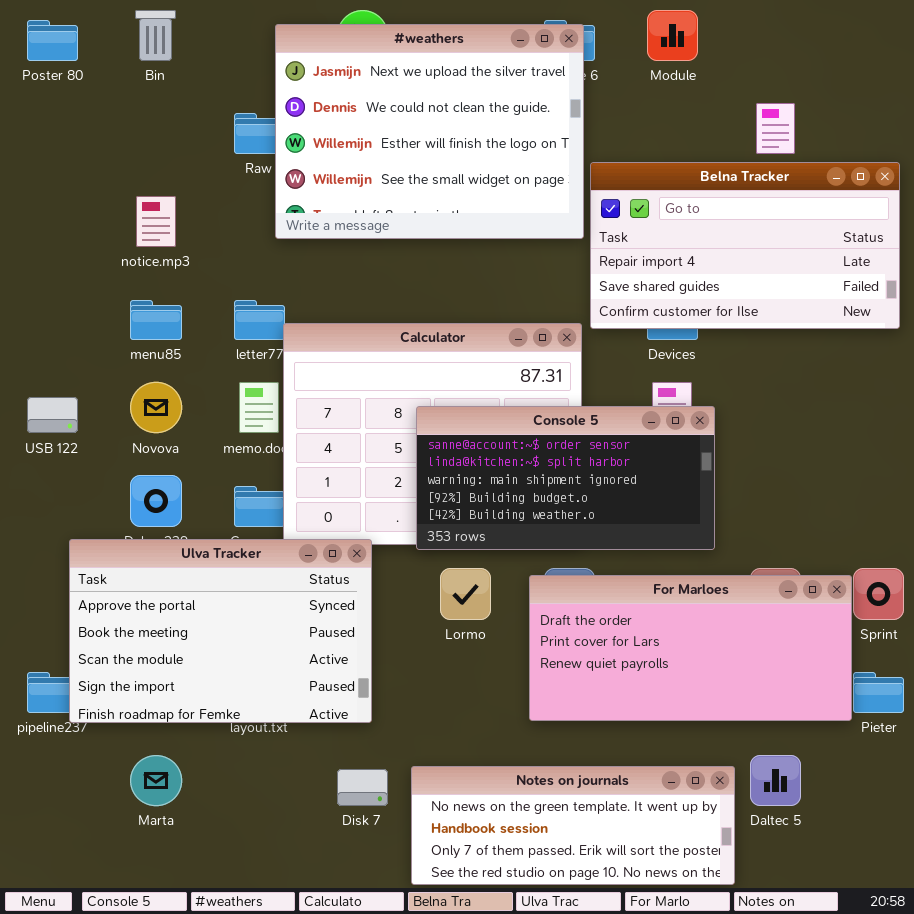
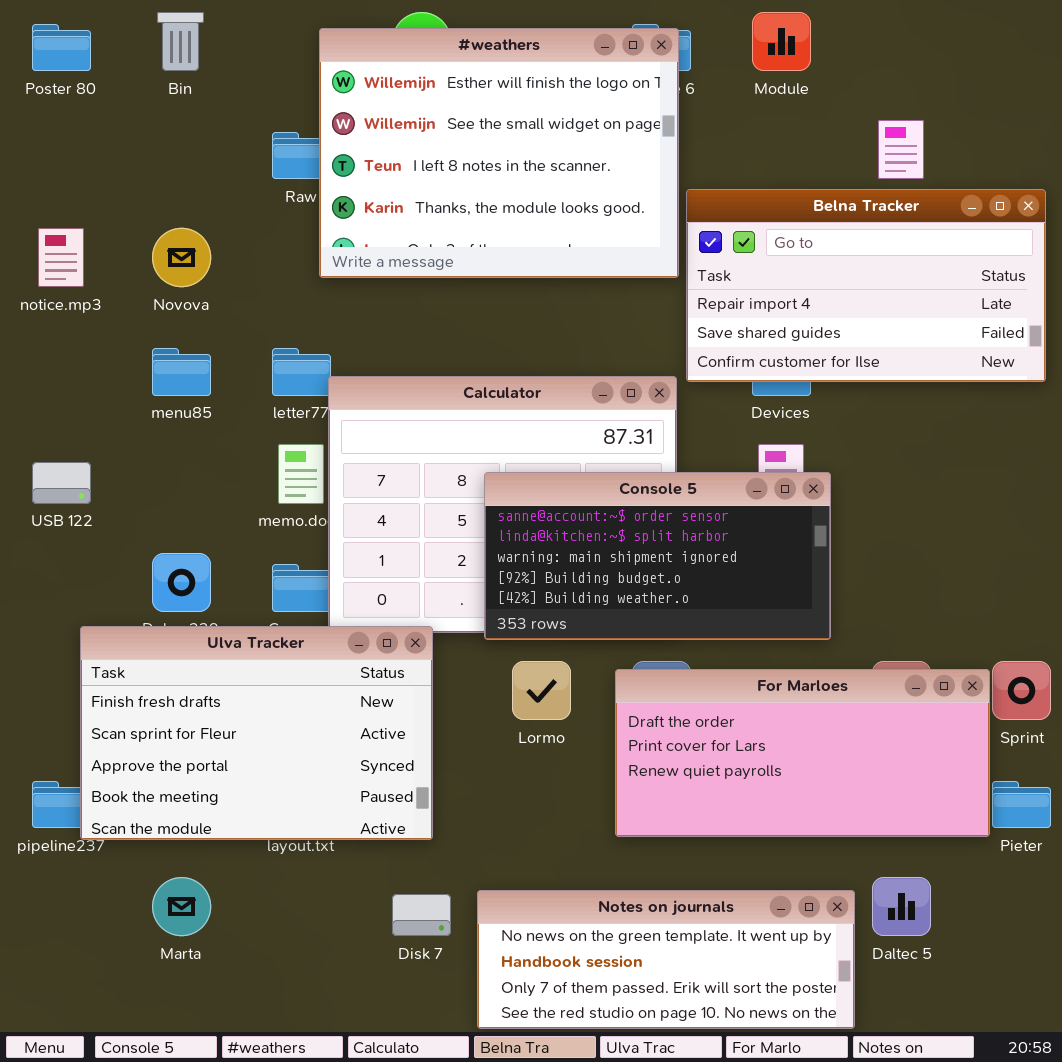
#weathers: [275,24,584,239] -> [319,28,679,278], scrolled down 2 rows
notice.mp3: [136,196,176,247] -> [38,228,84,287], moved
Novova: [130,382,182,433] -> [152,228,211,287], moved
Ulva Tracker: [69,539,372,723] -> [80,626,433,840], scrolled up 2 rows

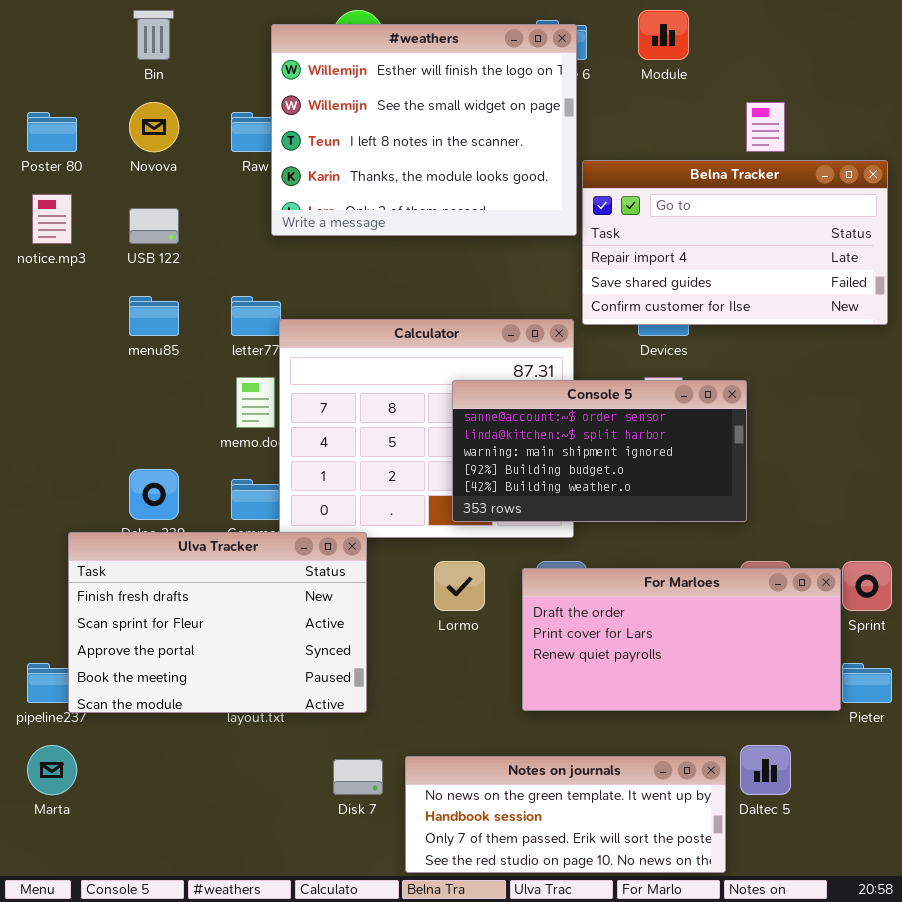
Poster 80: [32,24,91,71] -> [27,112,77,152], moved
Novova: [152,228,211,287] -> [129,102,179,152], moved
USB 122: [32,462,91,504] -> [129,208,179,244], moved
Console 5: [484,472,831,640] -> [452,380,747,522], moved
Marta: [152,877,211,936] -> [27,745,77,795], moved

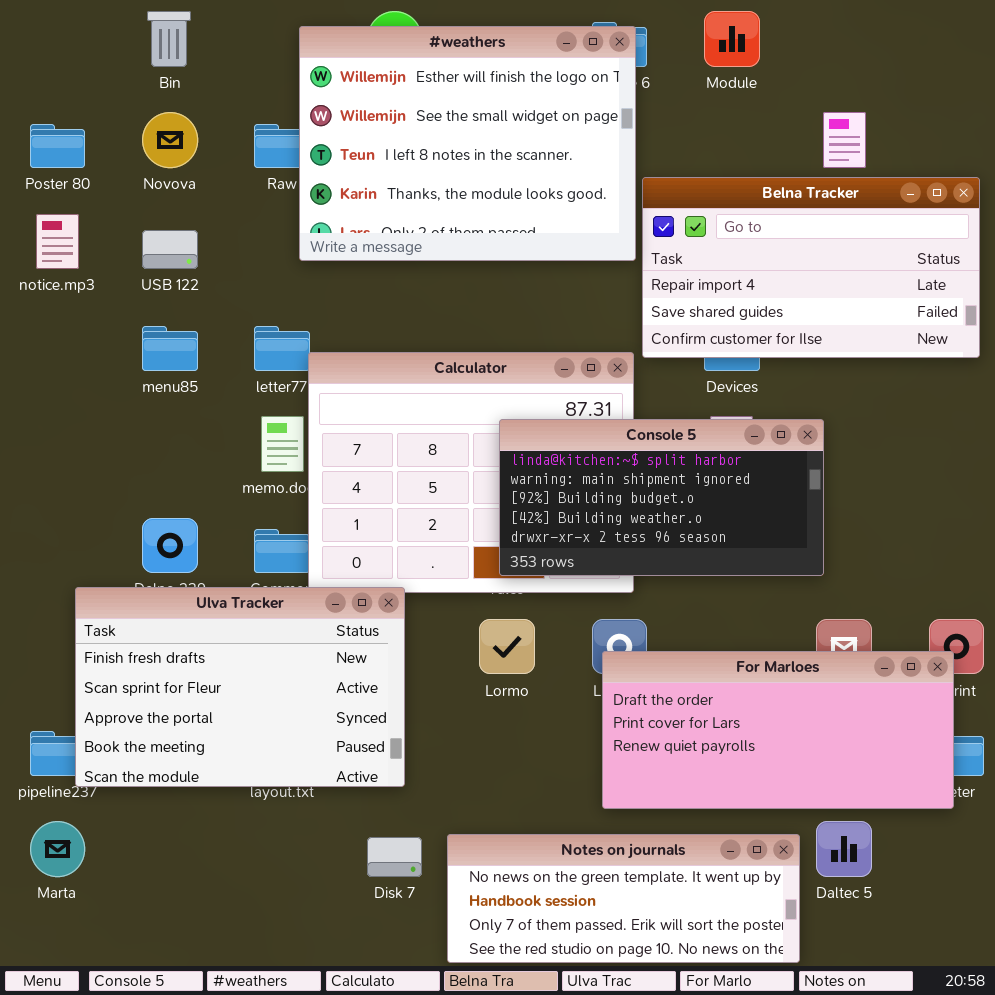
Console 5: [452,380,747,522] -> [499,419,824,576], scrolled down 1 row
For Marloes: [522,568,841,711] -> [602,651,954,809], moved

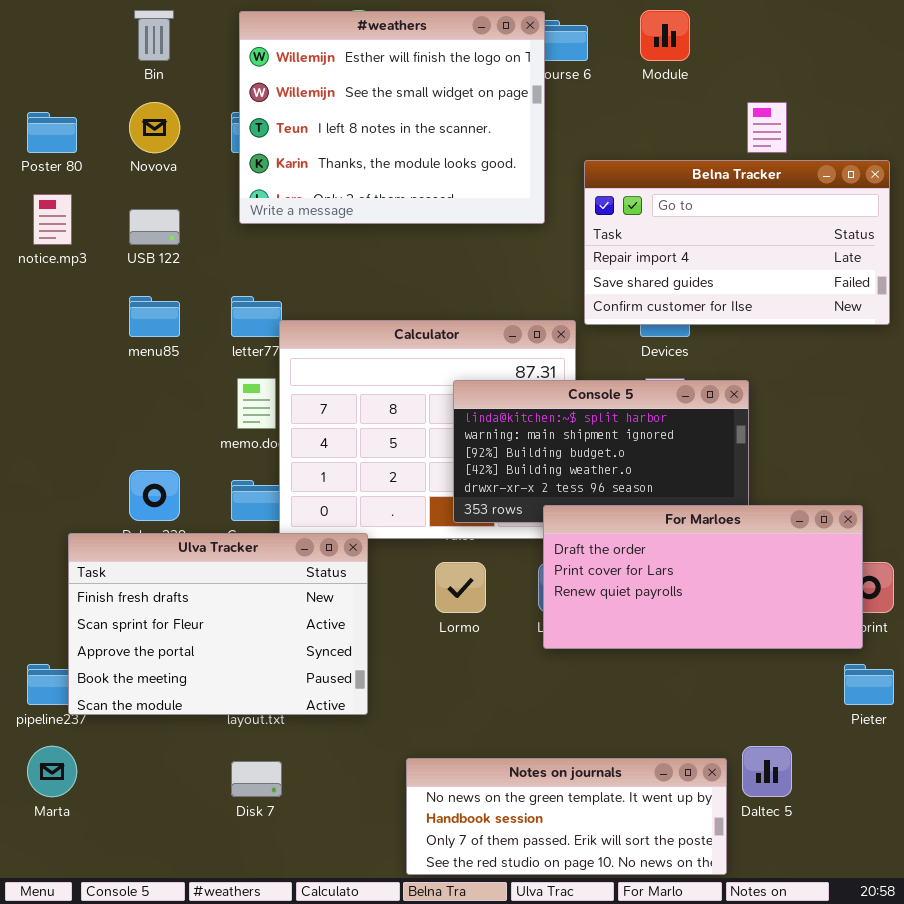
#weathers: [299,26,636,261] -> [239,11,545,224], moved
For Marloes: [602,651,954,809] -> [543,505,863,649], moved
Disk 7: [367,837,422,877] -> [231,761,282,797], moved

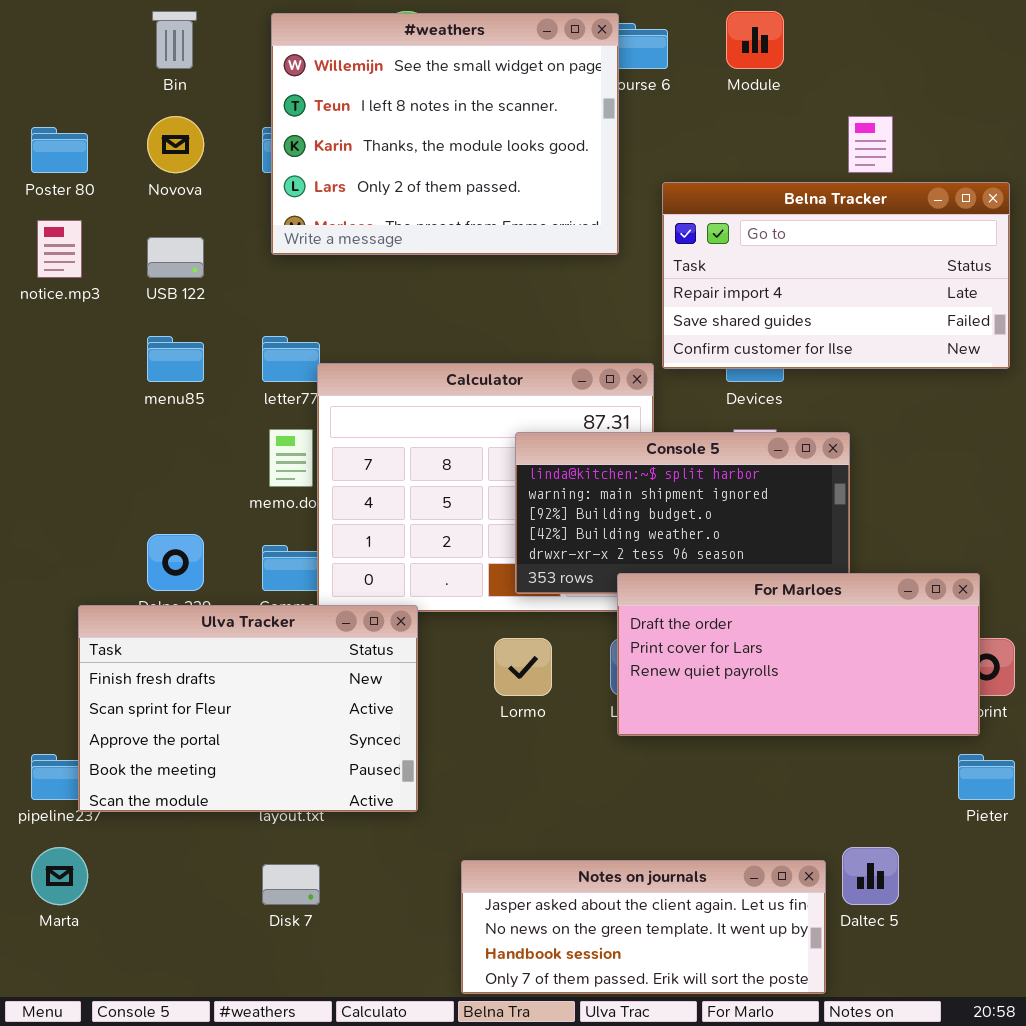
#weathers: [239,11,545,224] -> [271,13,619,255], scrolled down 1 row
Notes on journals: [406,758,727,875] -> [461,860,826,994], scrolled up 1 row

